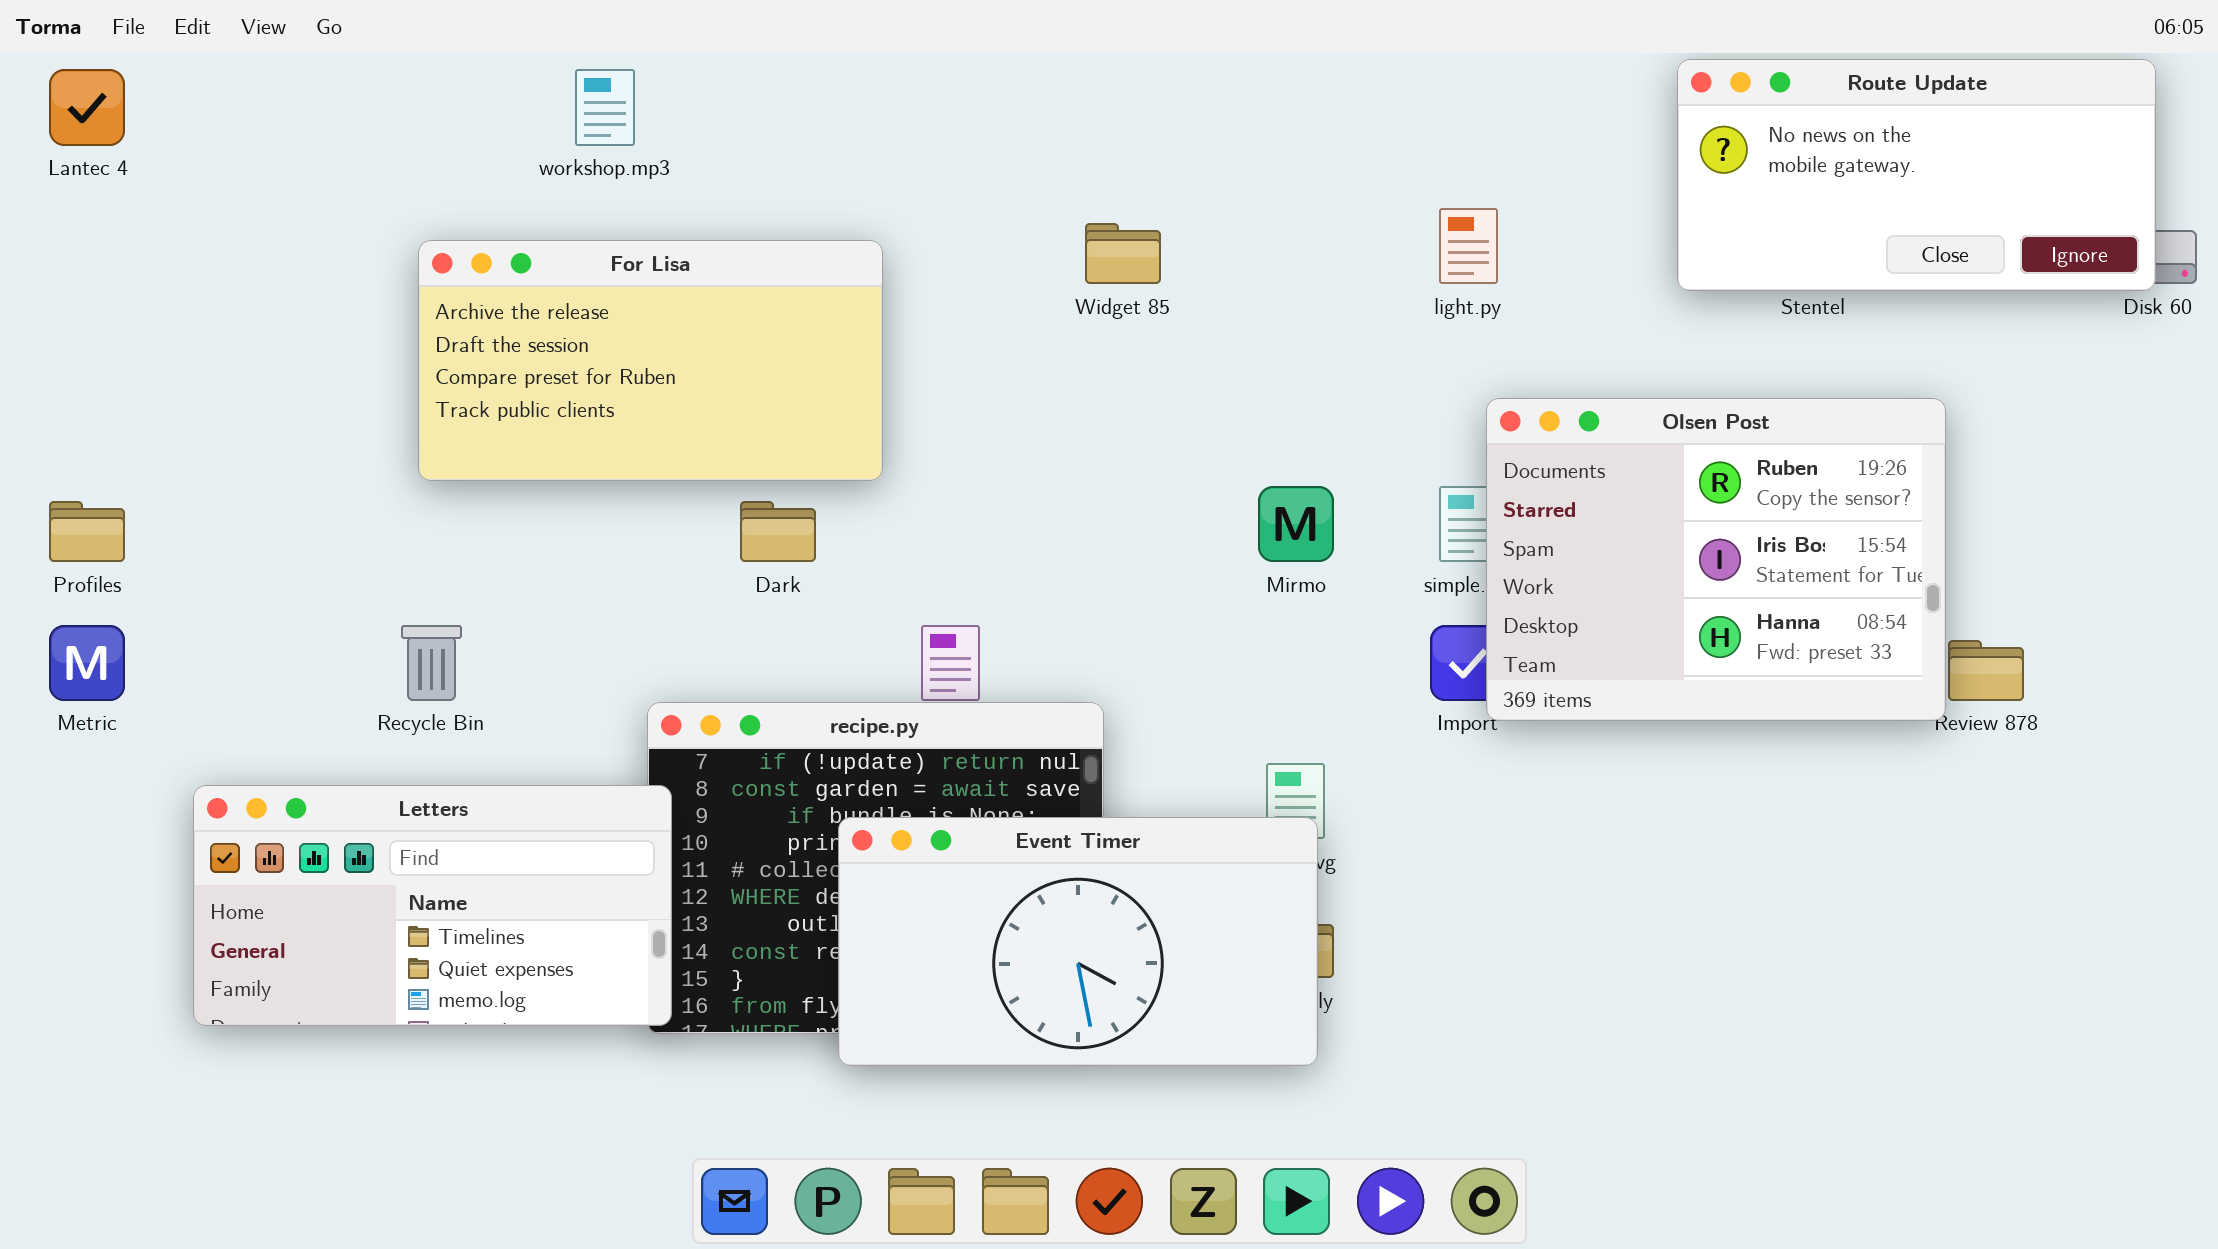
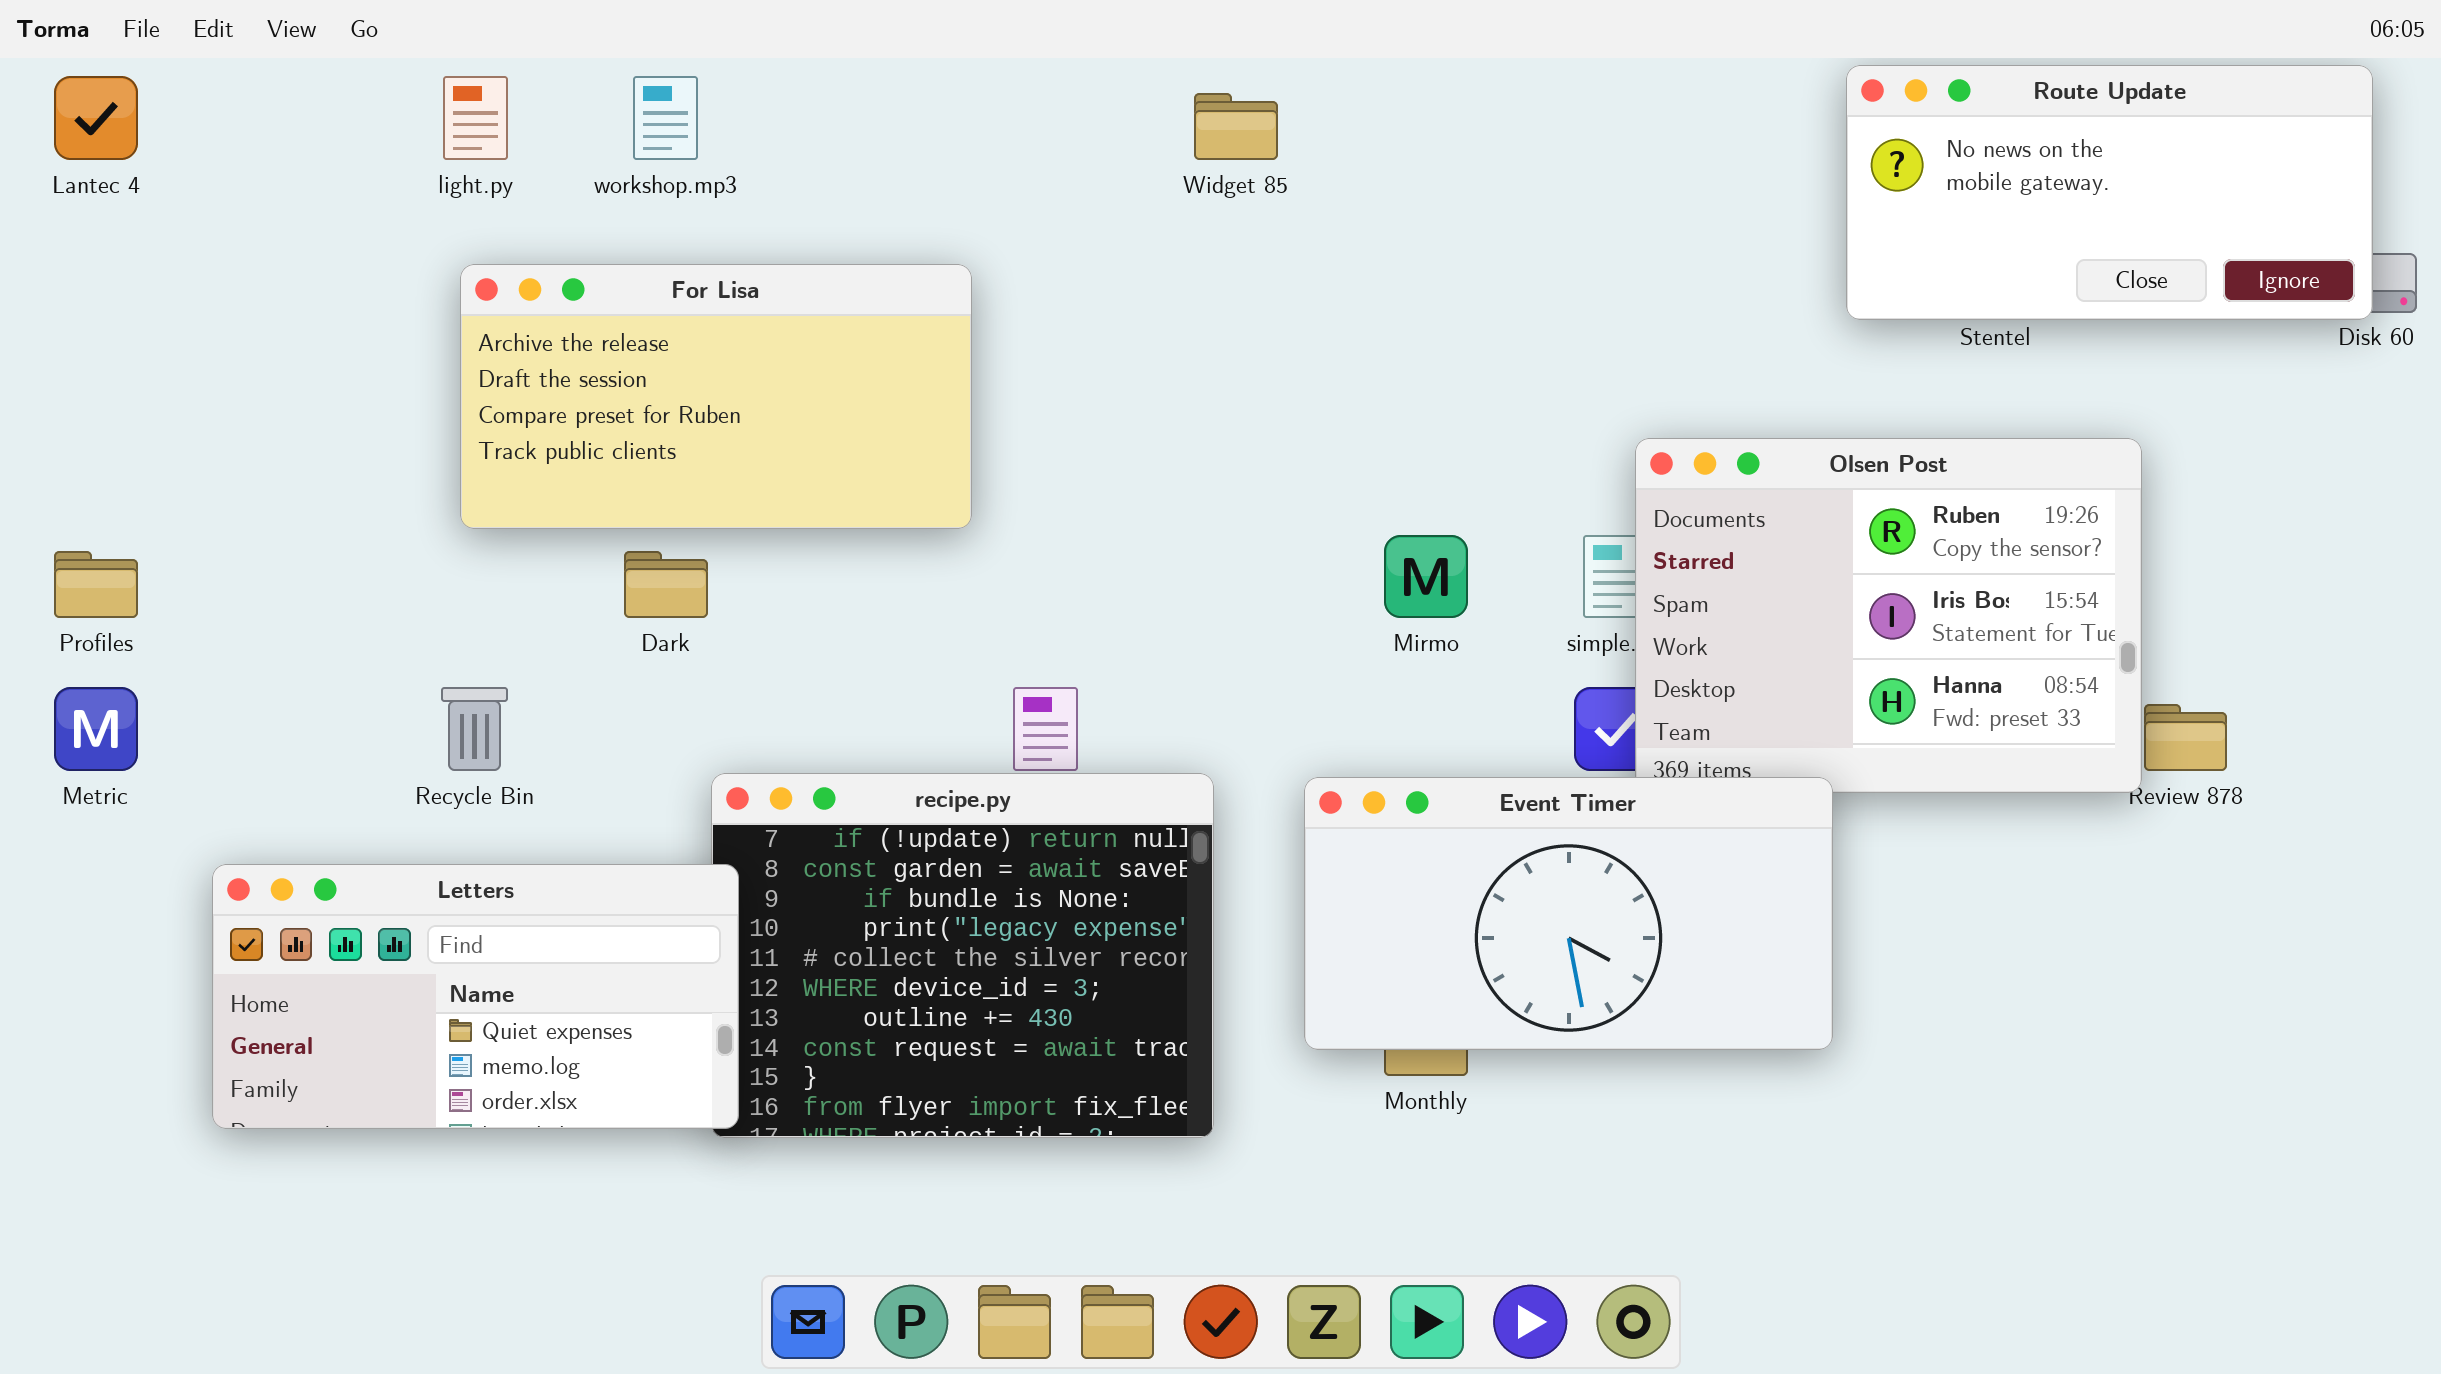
light.py: [1439,208,1498,284] -> [443,76,508,160], moved
Widget 85: [1085,223,1161,284] -> [1194,93,1278,160], moved
Dark: [740,501,816,562] -> [624,551,708,618], moved
Letters: [193,785,672,1026] -> [212,864,739,1129], scrolled down 1 row
Event Timer: [838,817,1318,1066] -> [1304,777,1833,1050], moved

